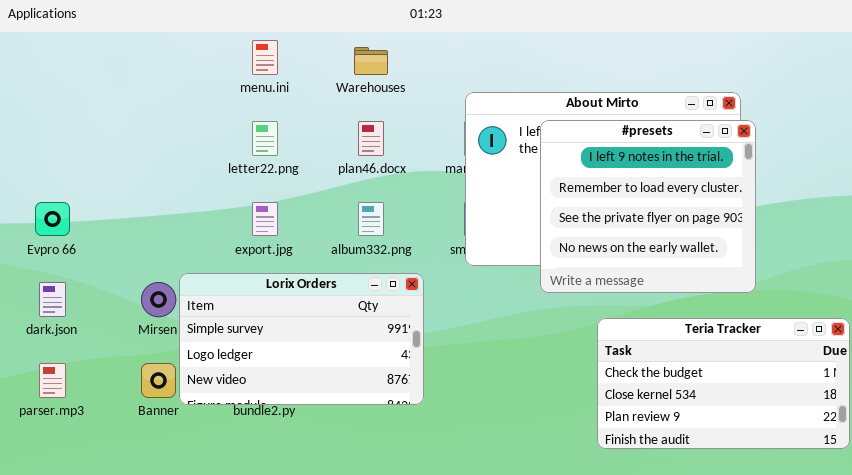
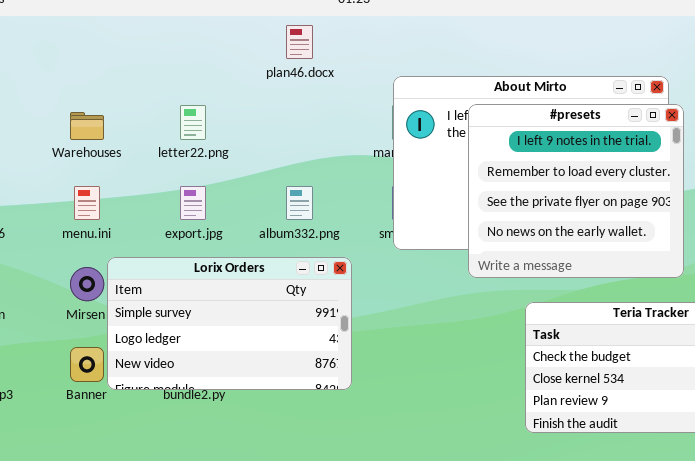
menu.ini: [252,40,278,75] -> [74,186,100,220], moved
Warehouses: [354,47,388,75] -> [70,112,104,140], moved
plan46.docx: [358,121,384,156] -> [286,25,313,59], moved

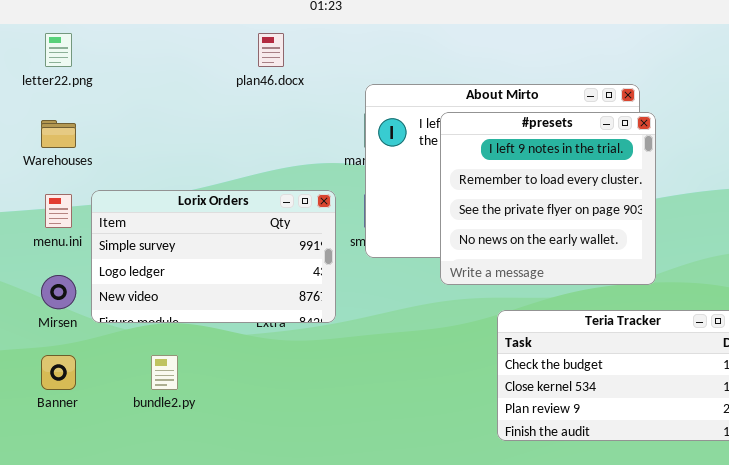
letter22.png: [180,105,206,140] -> [45,33,72,67], moved
Lorix Orders: [107,257,352,390] -> [91,190,336,323], moved

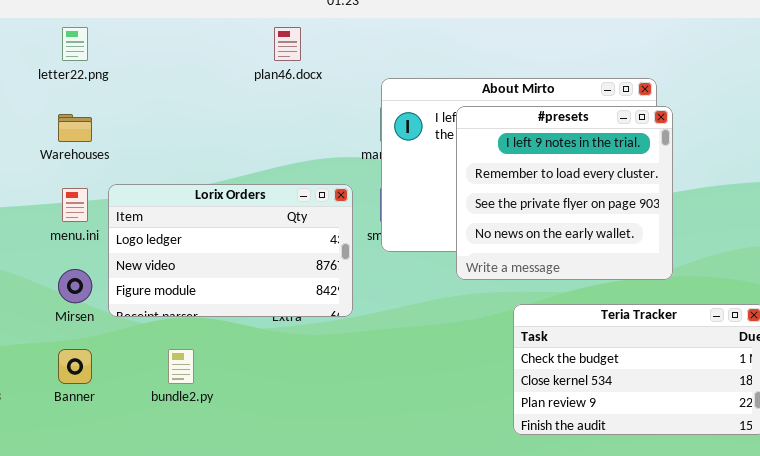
Lorix Orders: [91,190,336,323] -> [108,184,353,317], scrolled down 1 row

